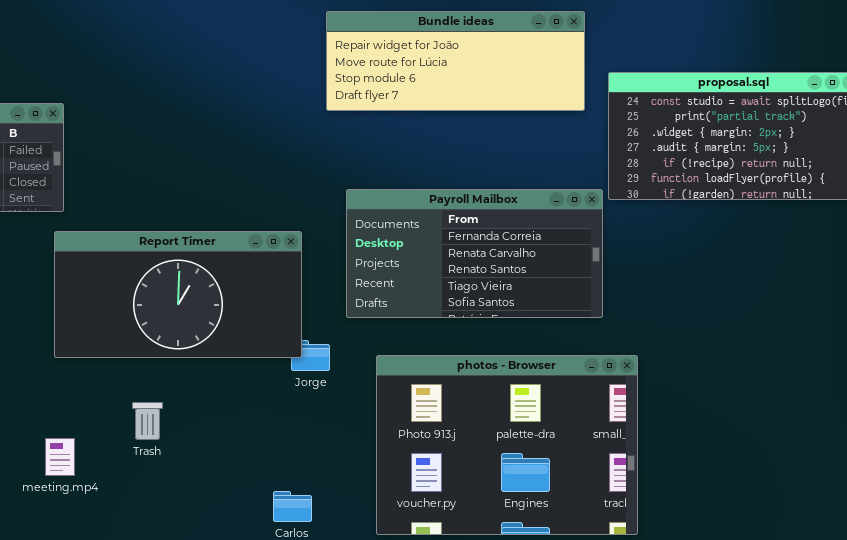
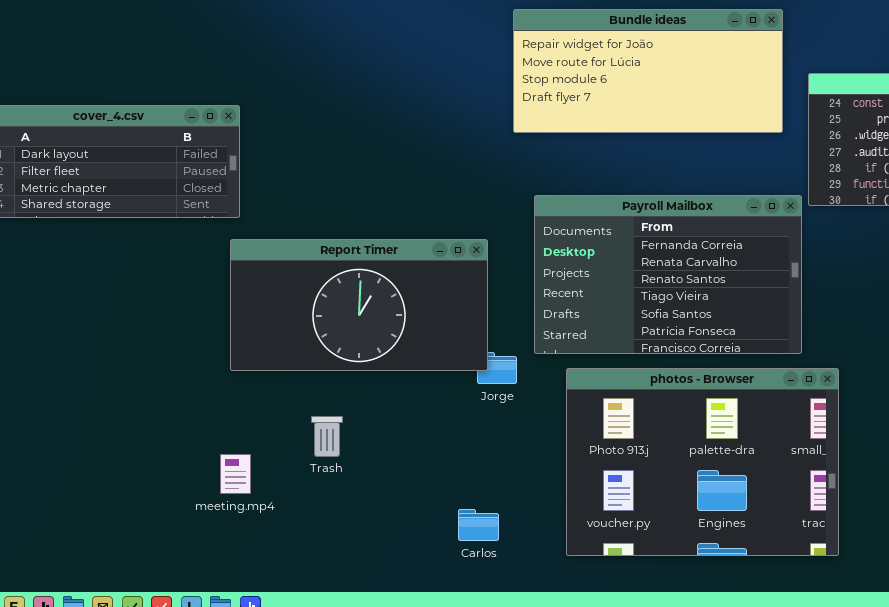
Bundle ideas: [326,11,585,111] -> [513,9,783,133], resized
Payroll Mailbox: [346,189,603,318] -> [534,195,802,354], resized

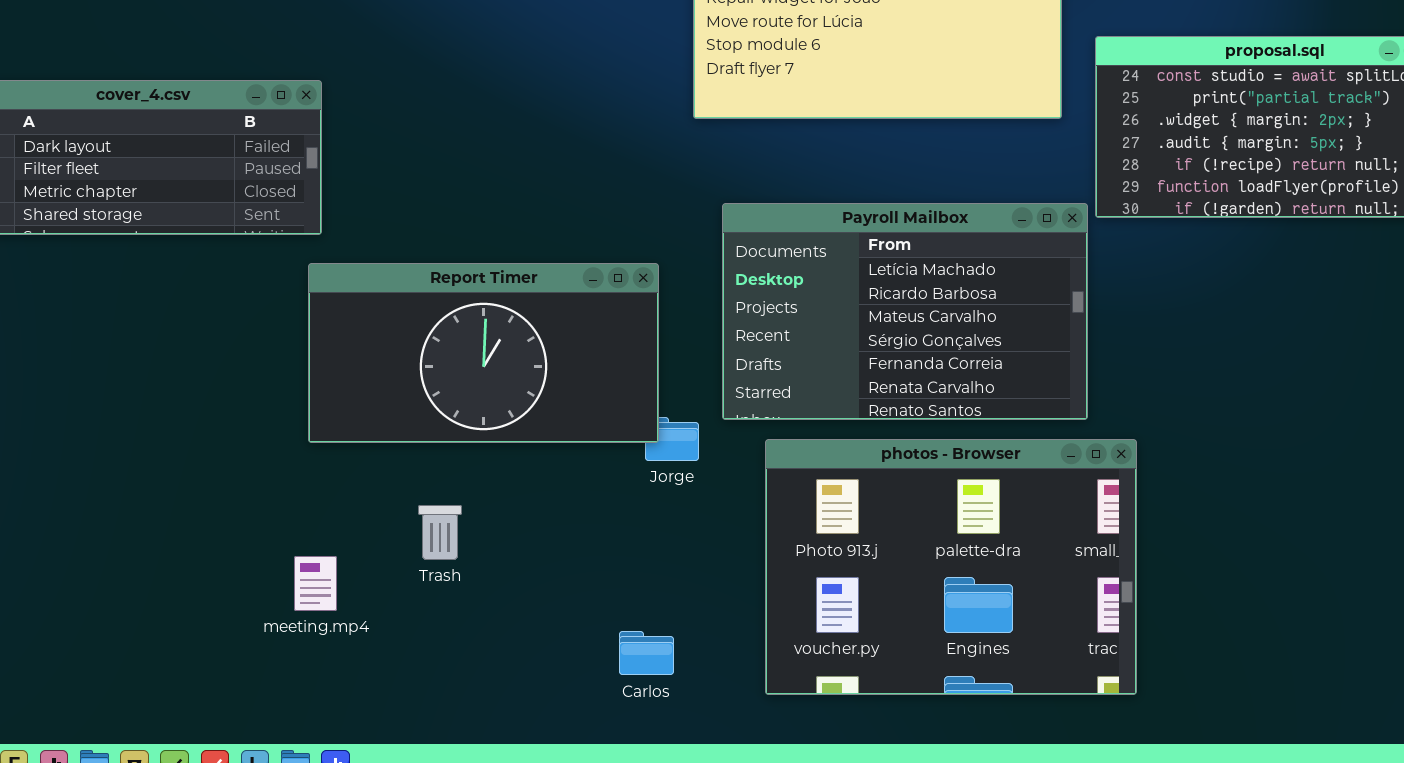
Payroll Mailbox: [534,195,802,354] -> [722,203,1088,420], scrolled up 4 rows

